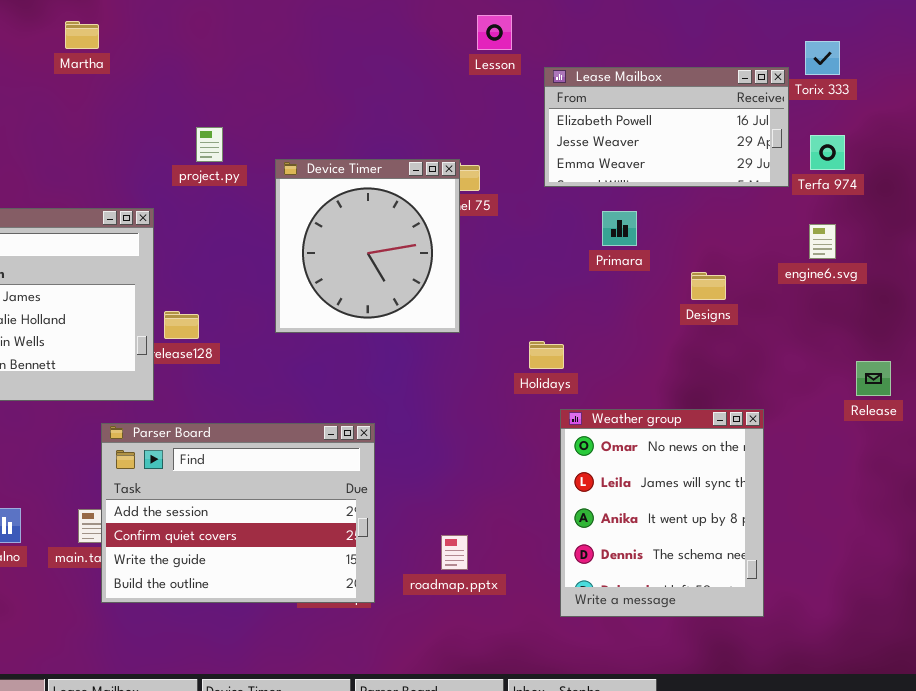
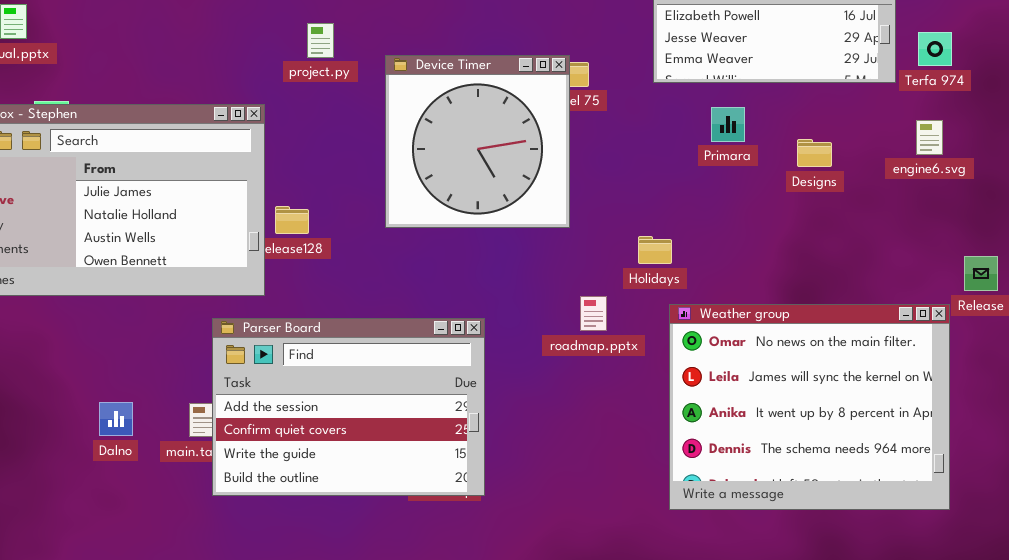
Designs: [691,272,726,300] -> [797,139,832,167], moved
Weather group: [560,409,764,617] -> [669,304,950,510], resized
roadmap.pptx: [441,535,468,570] -> [580,296,607,331], moved

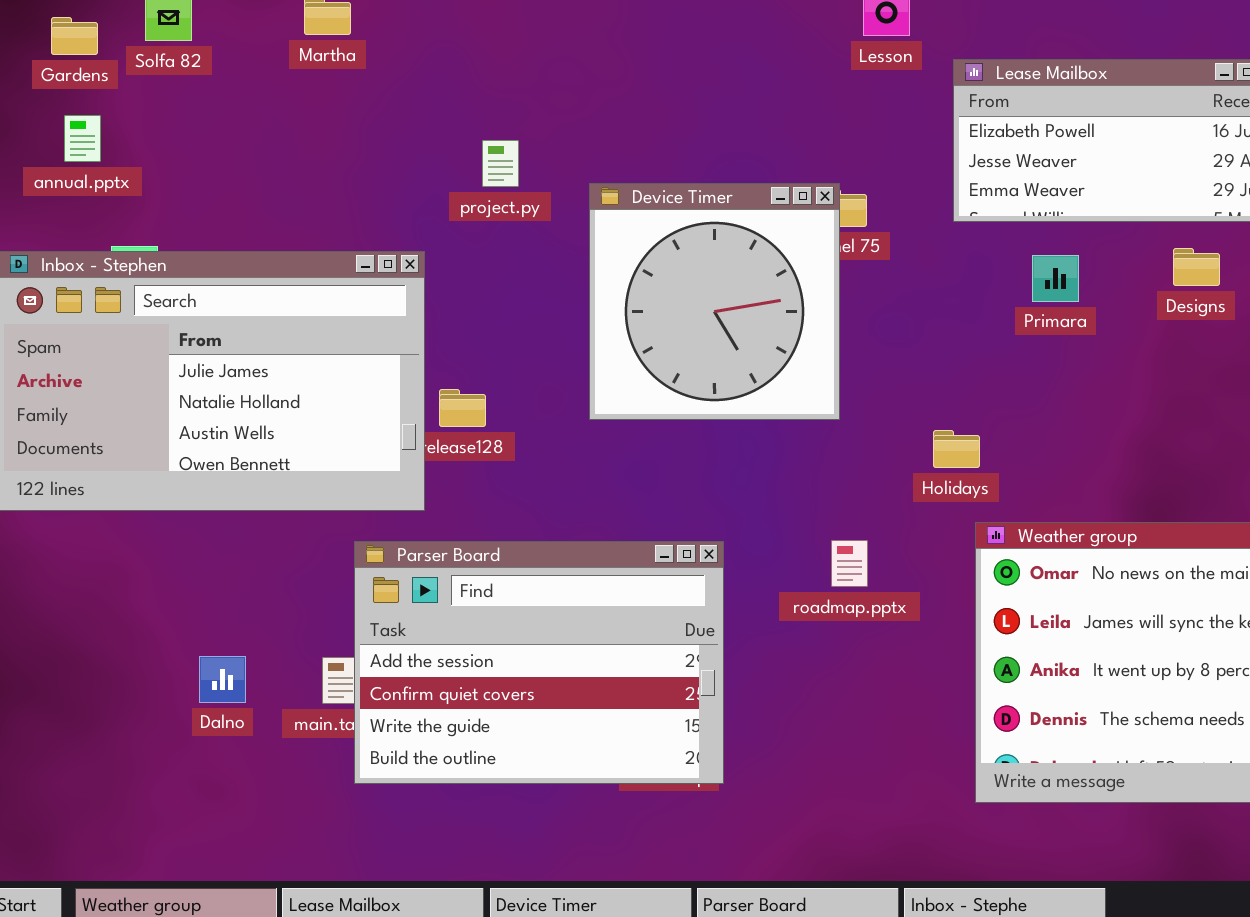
Designs: [797,139,832,167] -> [1173,248,1220,286], moved
roadmap.pptx: [580,296,607,331] -> [831,540,868,587], moved

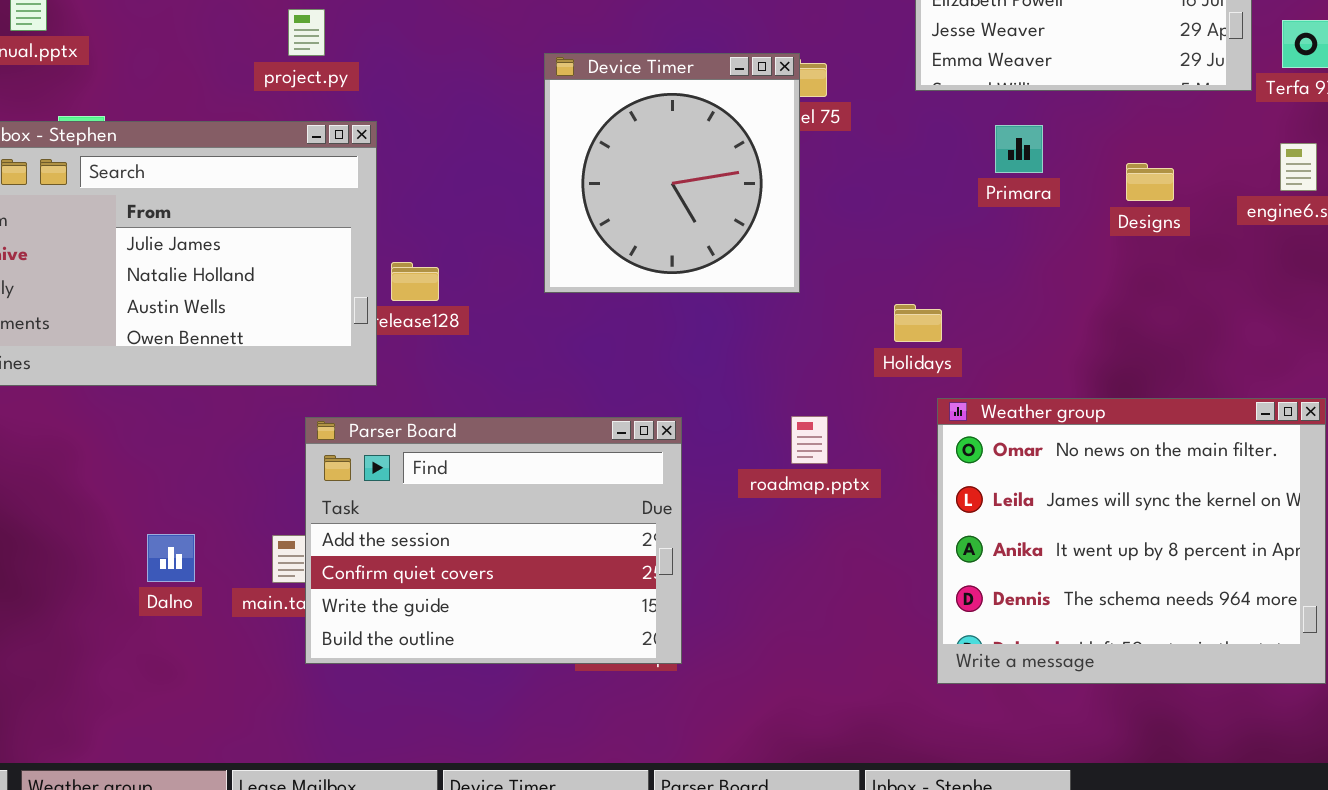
project.py: [482,140,519,187] -> [288,9,325,56], moved
Designs: [1173,248,1220,286] -> [1126,163,1174,201], moved

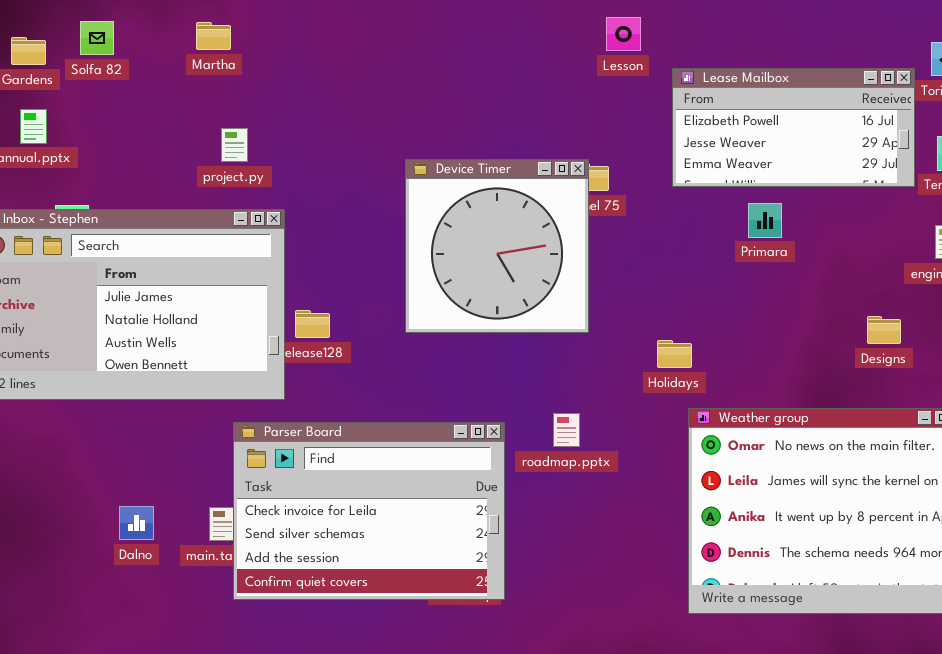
Primara: [995,125,1043,173] -> [748,203,782,238], moved
Designs: [1126,163,1174,201] -> [867,316,901,344], moved
roadmap.pptx: [791,416,828,464] -> [553,413,580,447], moved
Parser Board: [305,417,682,664] -> [233,422,505,600], scrolled up 2 rows

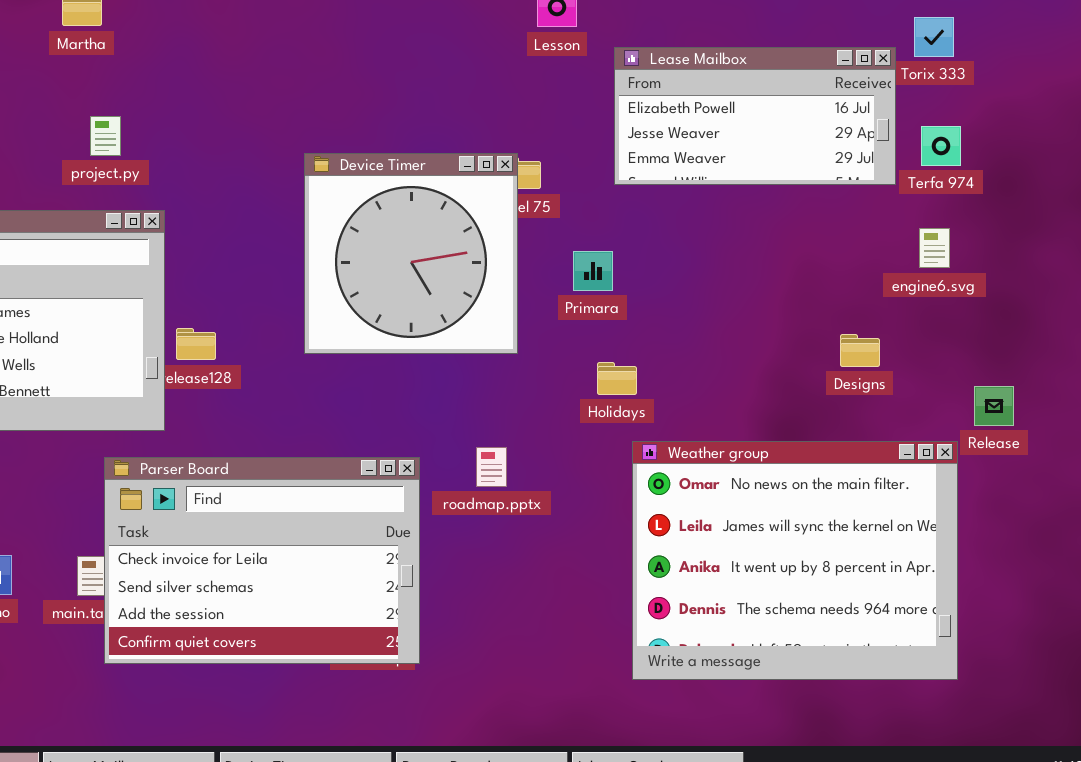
Primara: [748,203,782,238] -> [573,251,613,291], moved

